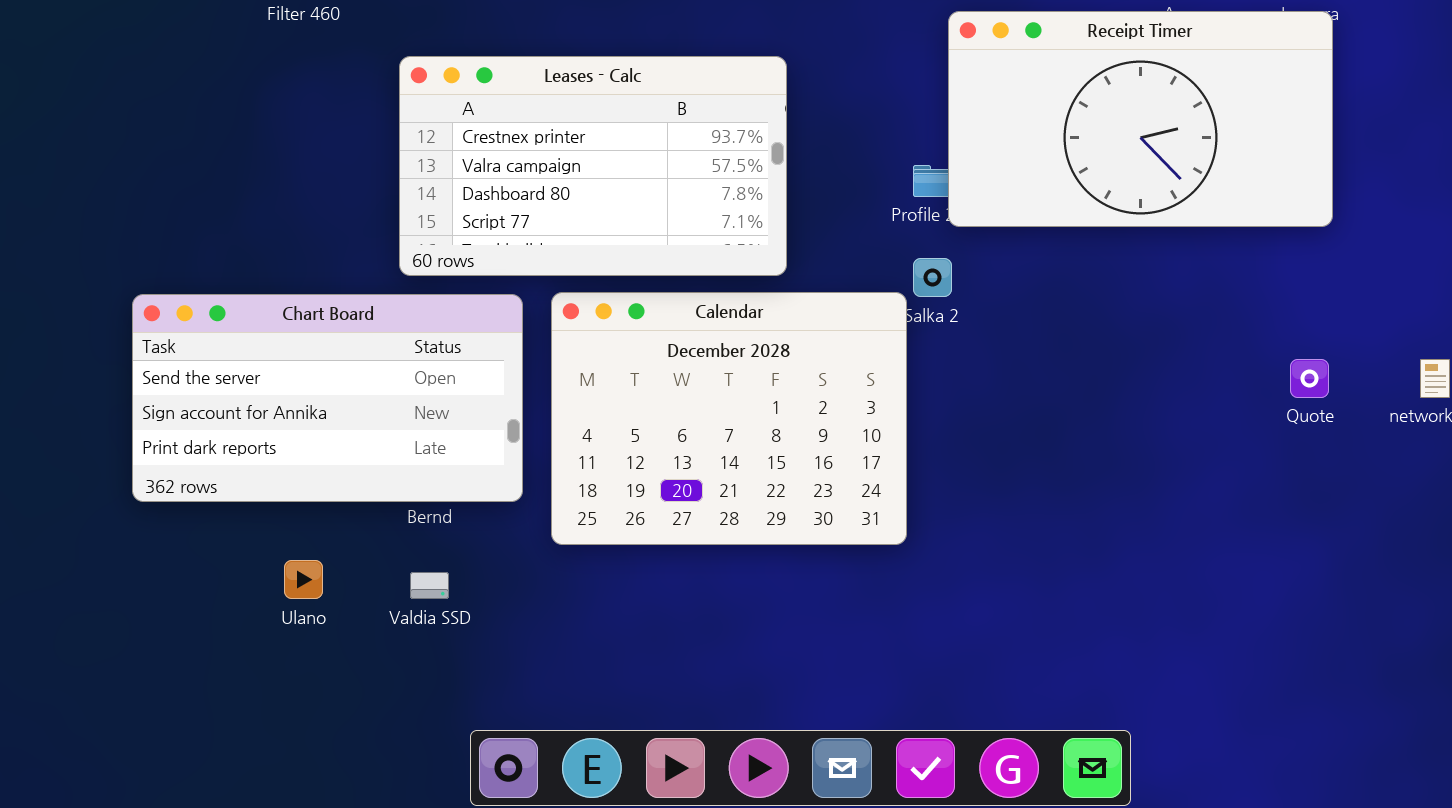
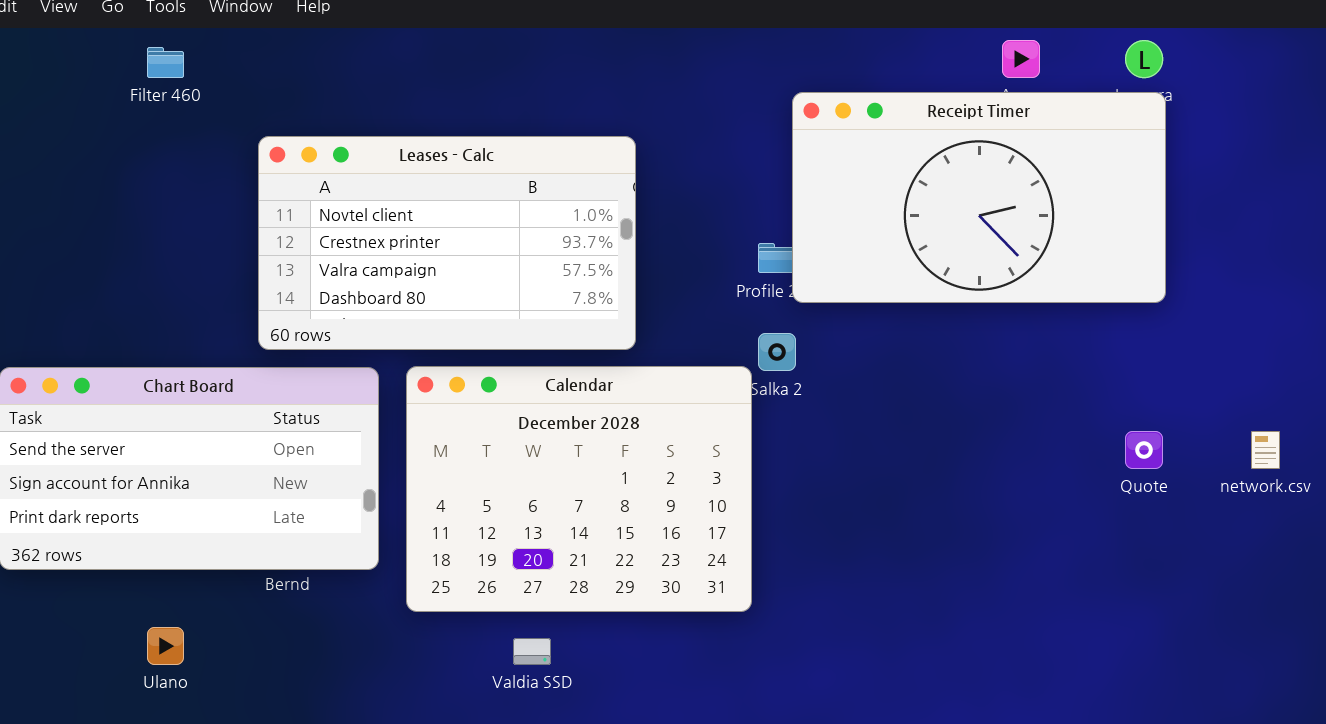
Leases - Calc: [399,56,787,276] -> [258,136,636,350], scrolled up 1 row
Valdia SSD: [410,572,449,599] -> [513,638,551,665], moved

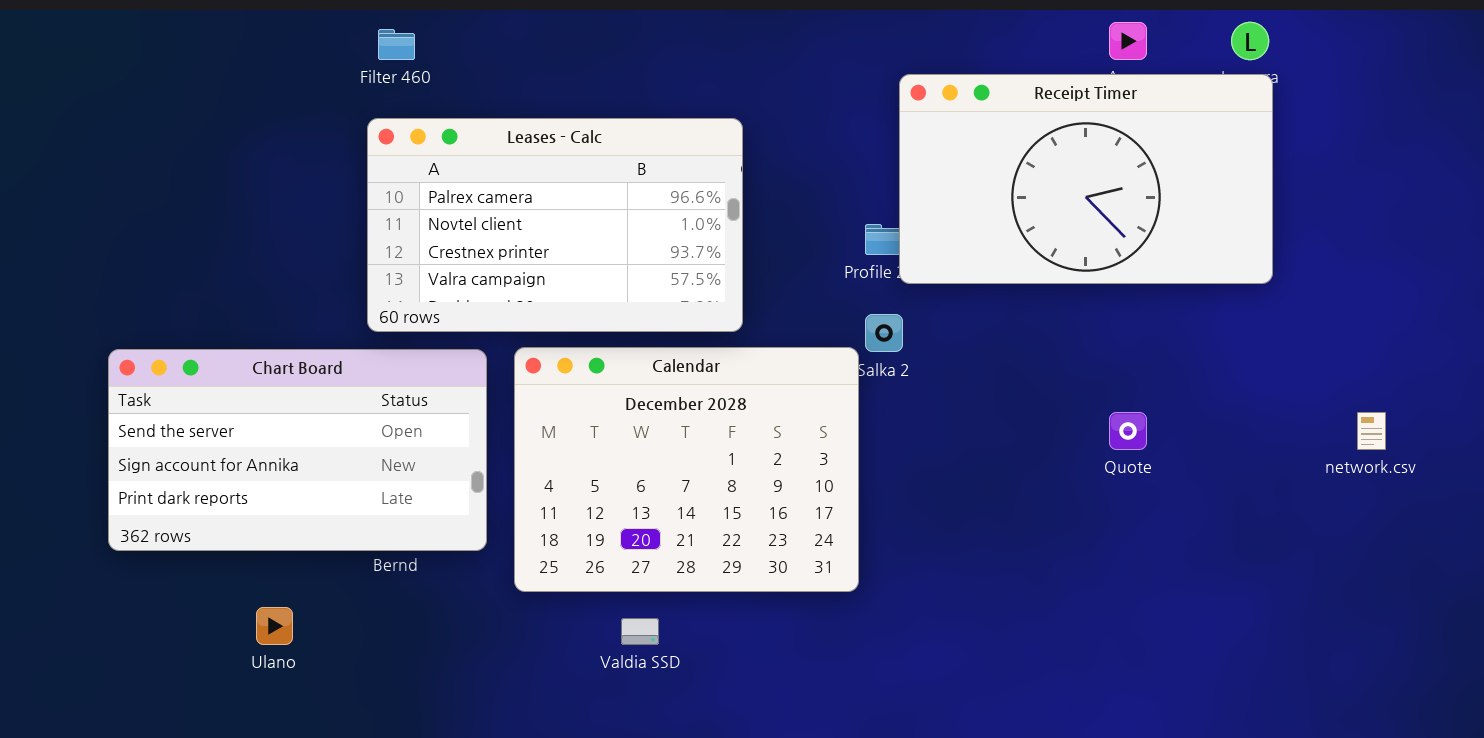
Filter 460: [147,47,184,78] -> [378,29,415,60], moved
Leases - Calc: [258,136,636,350] -> [367,118,743,332], scrolled up 1 row
Quote: [1125,431,1163,469] -> [1109,412,1147,450], moved

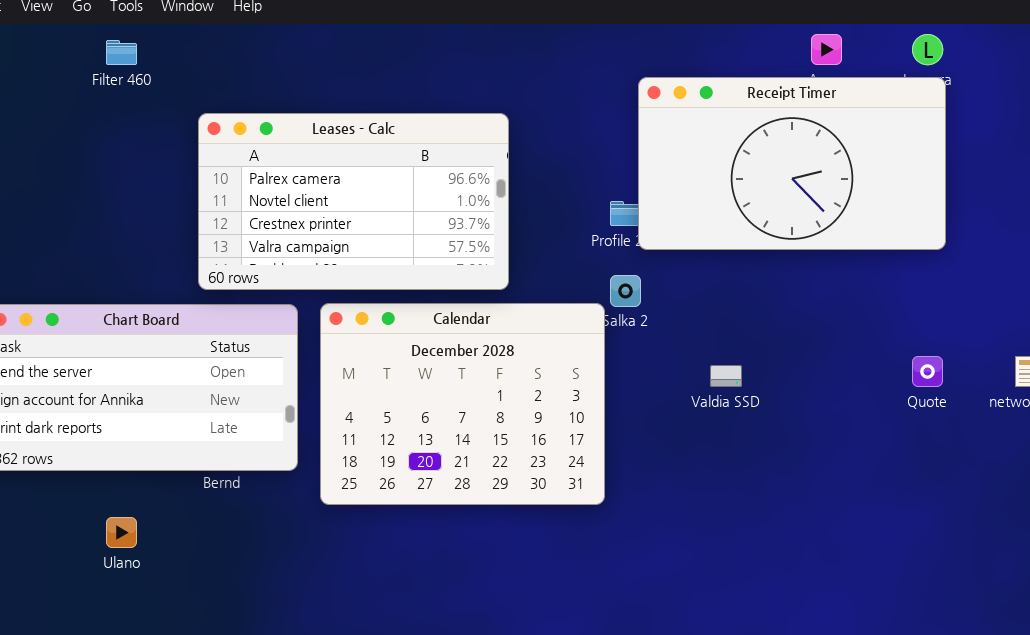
Filter 460: [378,29,415,60] -> [106,40,137,65], moved
Quote: [1109,412,1147,450] -> [912,356,943,387], moved
Valdia SSD: [621,618,659,645] -> [710,365,742,387], moved

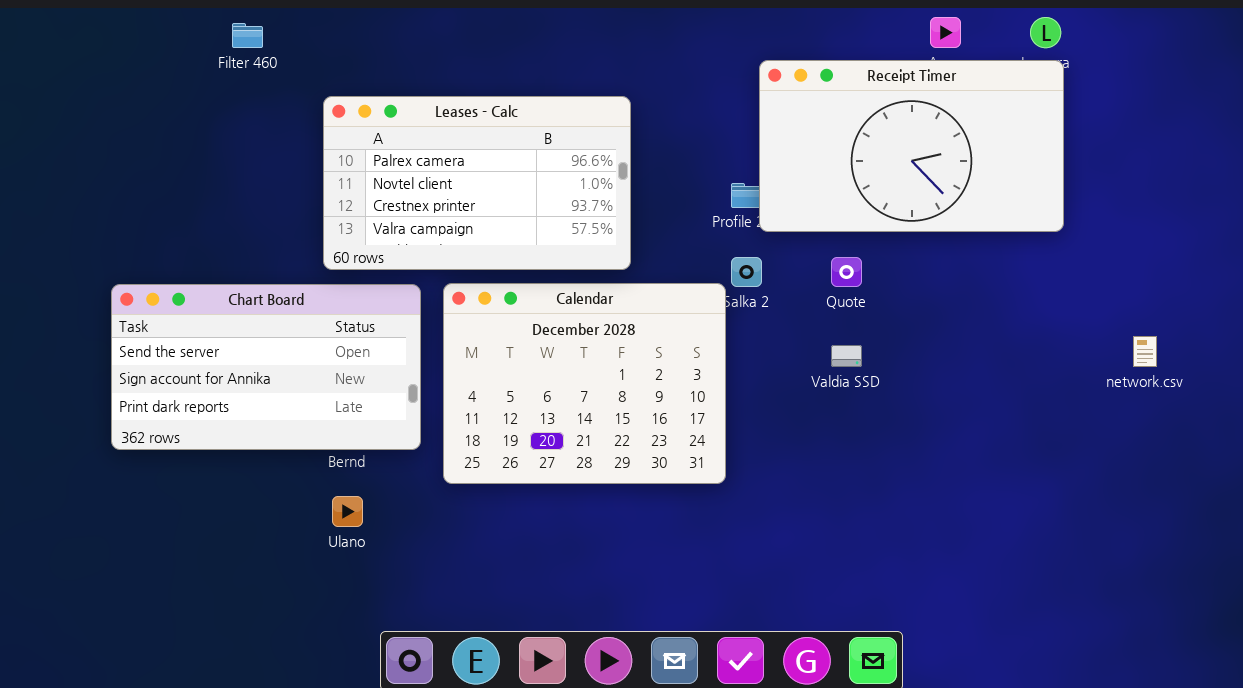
Quote: [912,356,943,387] -> [831,257,862,287], moved
Ulano: [106,517,137,548] -> [332,496,363,527], moved

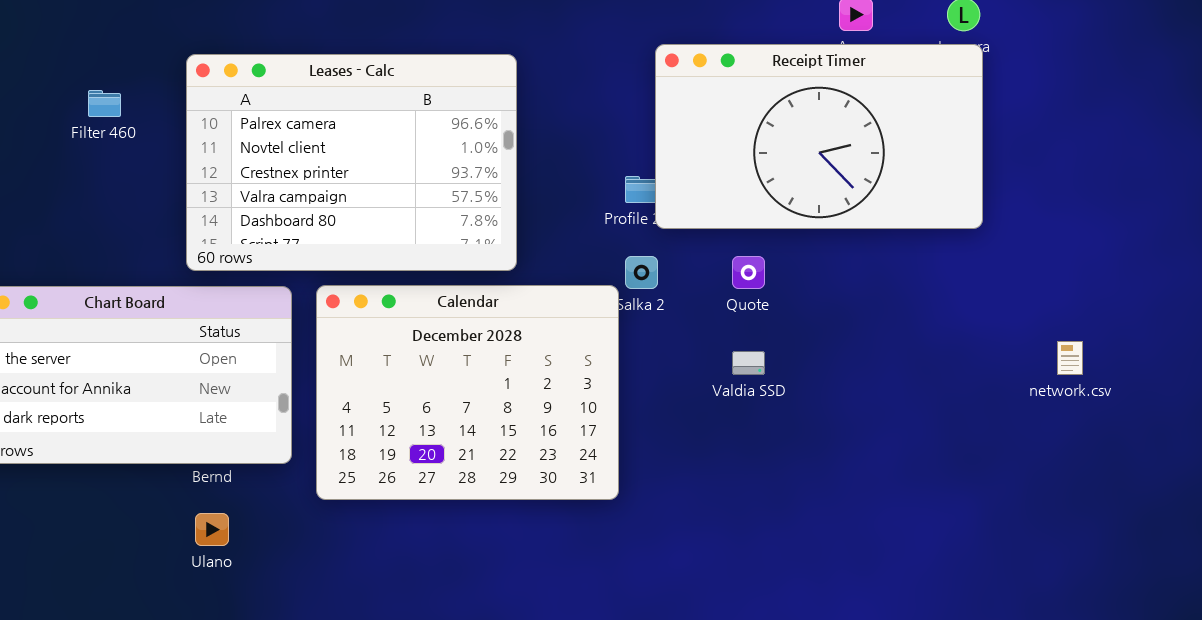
Filter 460: [232,23,263,48] -> [88,90,121,117], moved
Leases - Calc: [323,96,631,270] -> [186,54,517,271], resized

